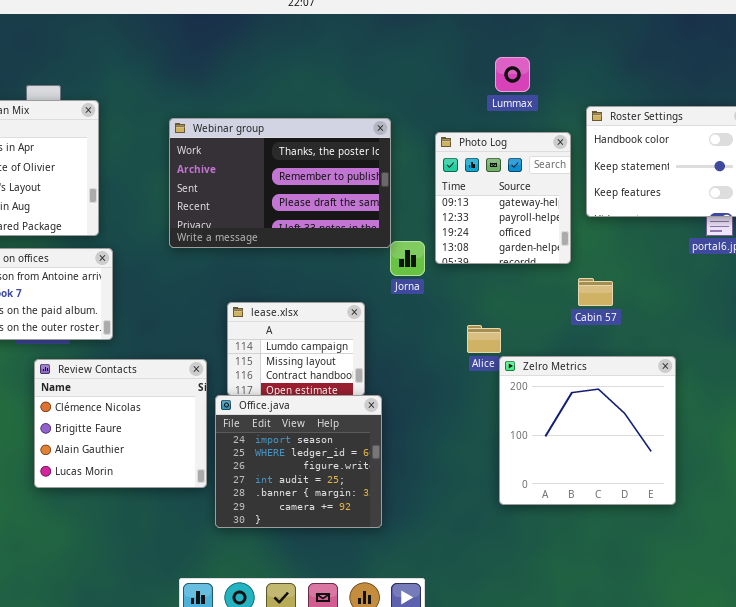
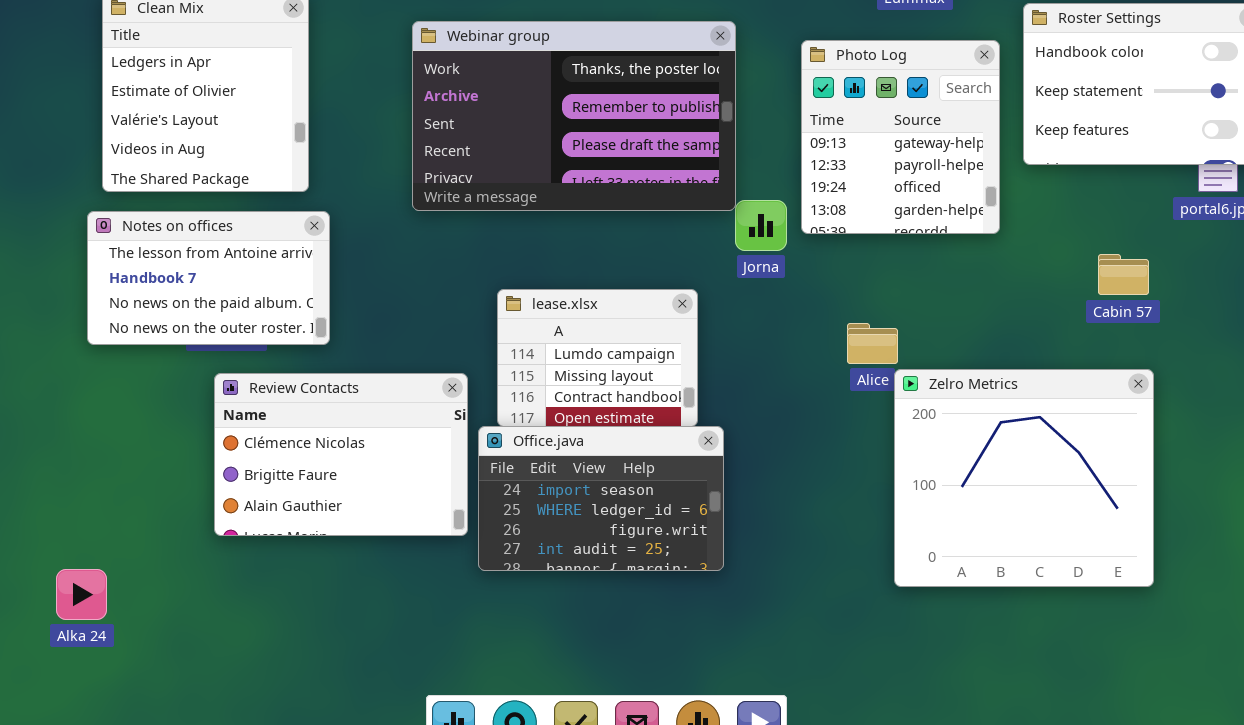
Cabin 57: [578,278,613,306] -> [1098,254,1149,295], moved
Review Contacts: [34,359,207,488] -> [214,373,468,536], resized
Office.java: [215,395,382,528] -> [478,426,724,571], resized

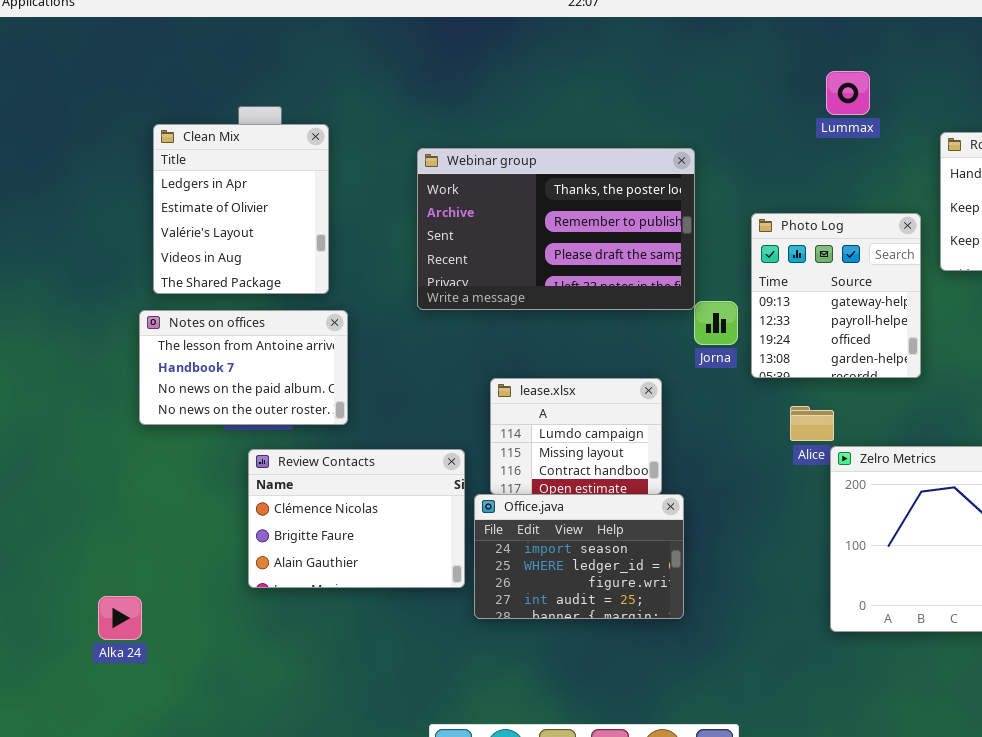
Photo Log: [801,40,1000,234] -> [751,213,921,378], moved
Alka 24: [56,569,107,620] -> [98,596,142,640], moved

